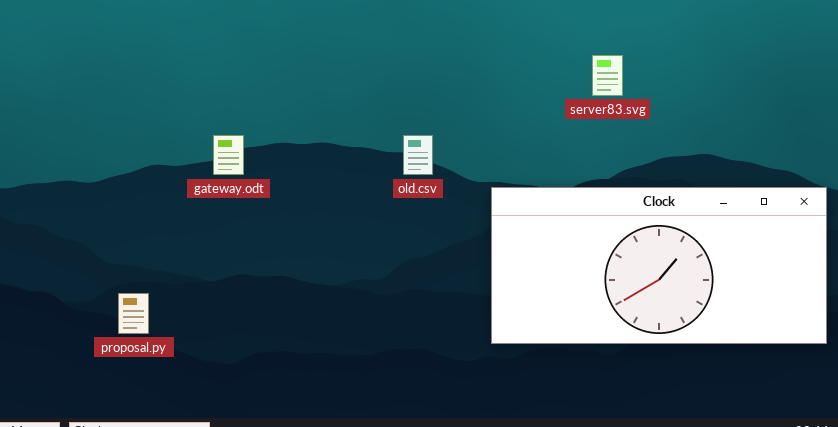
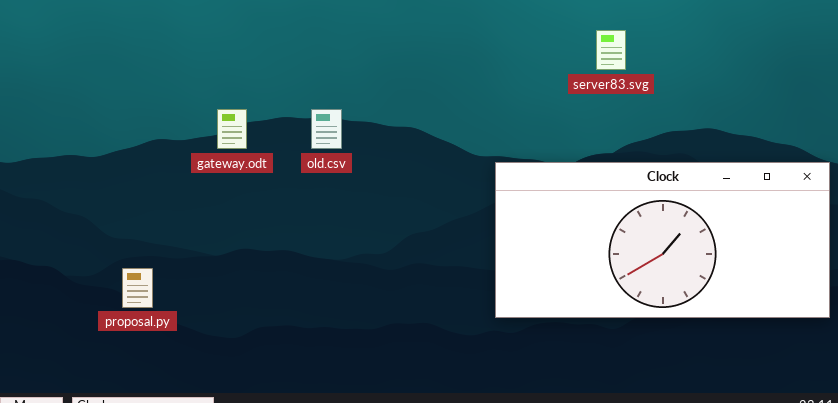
old.csv: [403,135,433,175] -> [311,109,342,149], moved

